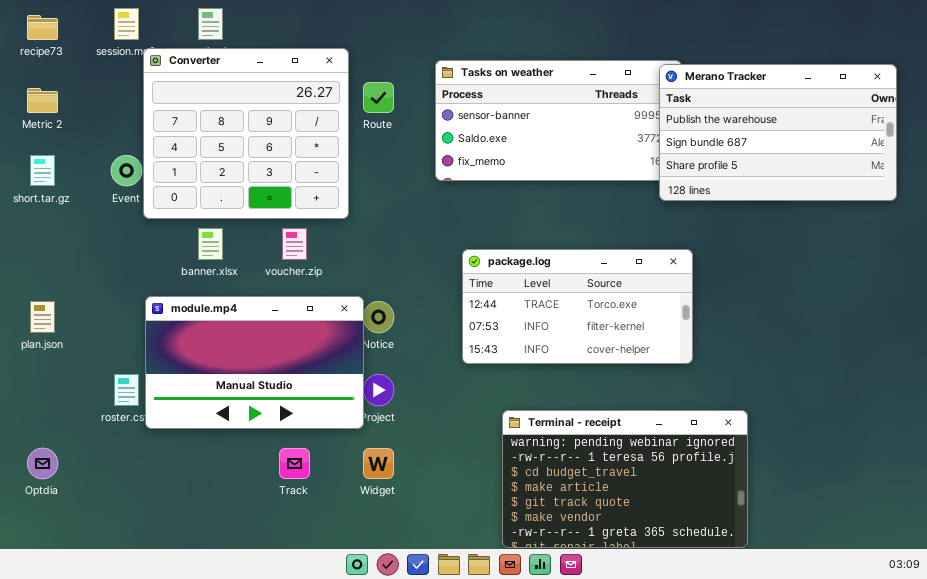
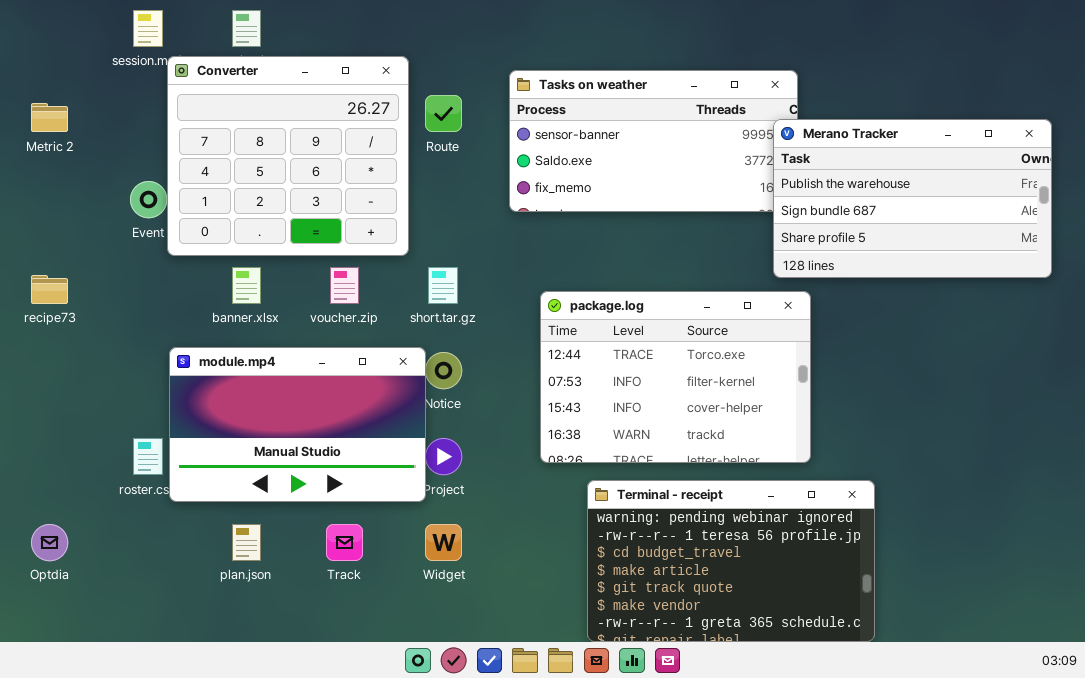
recipe73: [27,15,58,40] -> [31,275,68,304], moved
Merano Tracker: [659,64,897,201] -> [773,119,1052,278], moved
short.tar.gz: [30,155,55,186] -> [428,267,458,304], moved
package.log: [462,249,693,364] -> [540,291,811,463], resized
plan.json: [30,301,55,333] -> [232,524,261,561], moved

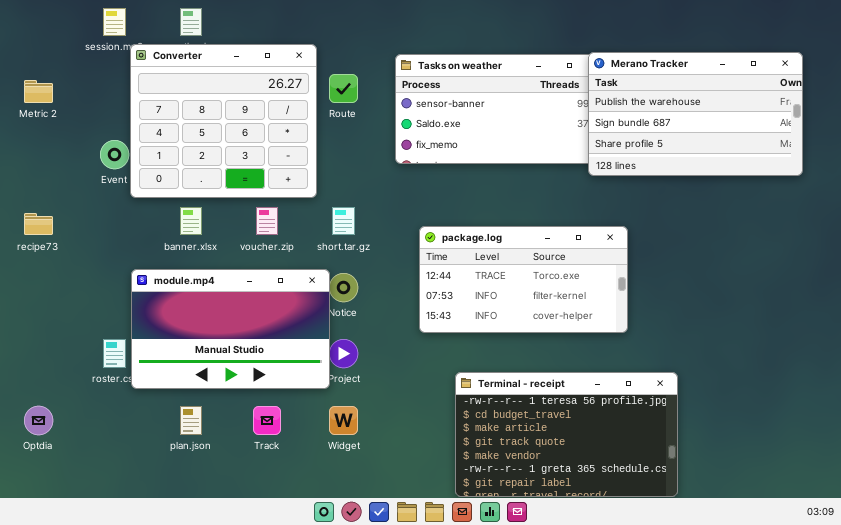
Merano Tracker: [773,119,1052,278] -> [588,52,803,176], moved
package.log: [540,291,811,463] -> [419,226,628,333], resized
Terminal - receipt: [587,480,875,642] -> [455,372,678,497], scrolled down 1 row

